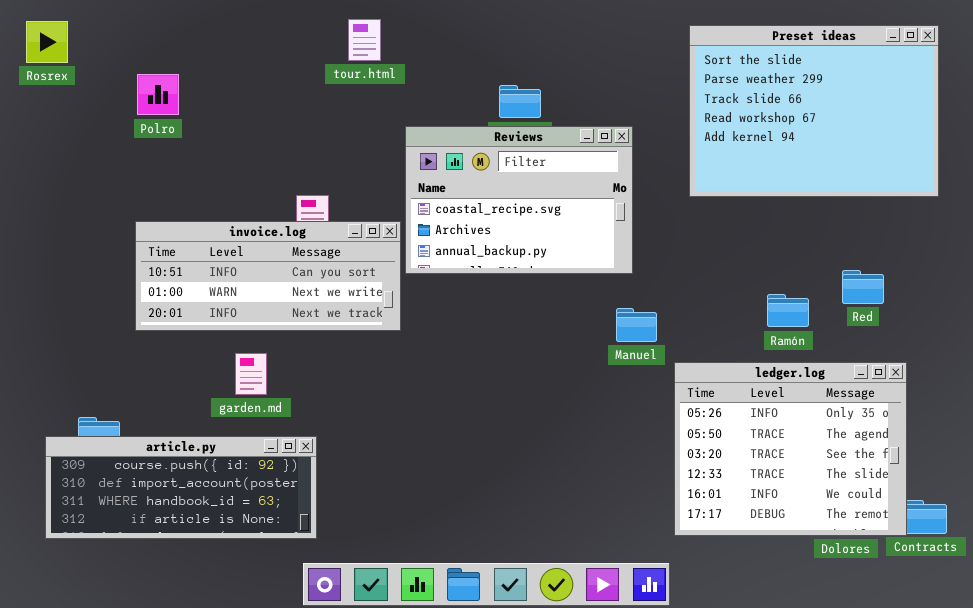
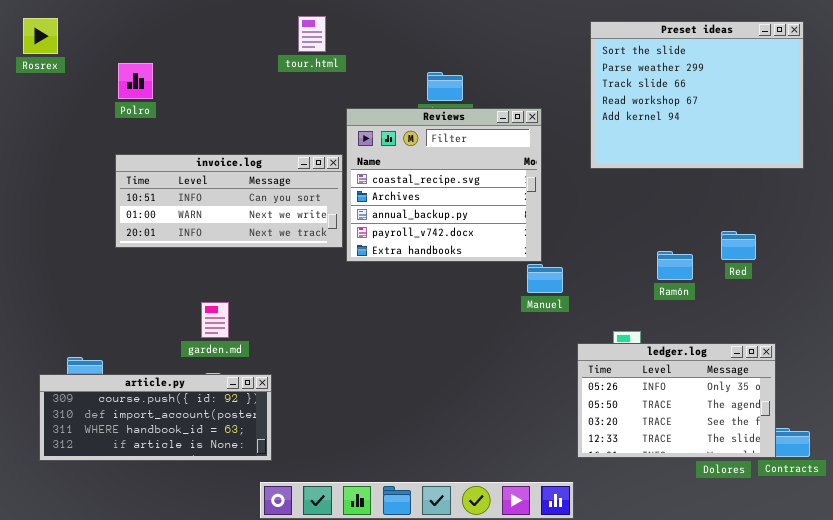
Reviews: [405,126,633,274] -> [346,108,542,262], resized
invoice.log: [135,221,401,331] -> [115,154,343,248], moved
ledger.log: [674,362,907,536] -> [577,343,776,458], resized

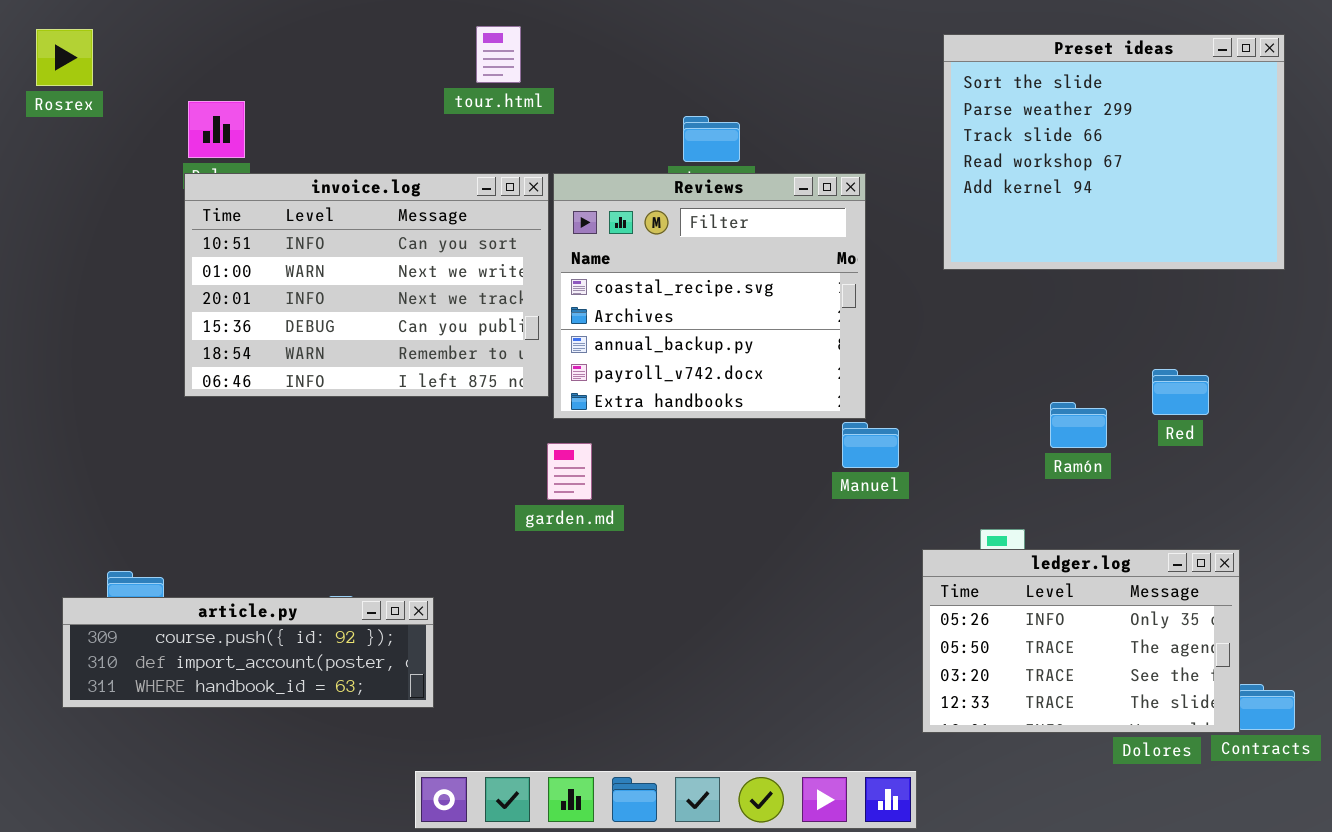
invoice.log: [115,154,343,248] -> [184,173,549,397], resized
garden.md: [201,302,229,338] -> [547,443,592,500], moved
article.py: [39,374,272,461] -> [62,597,434,708], resized

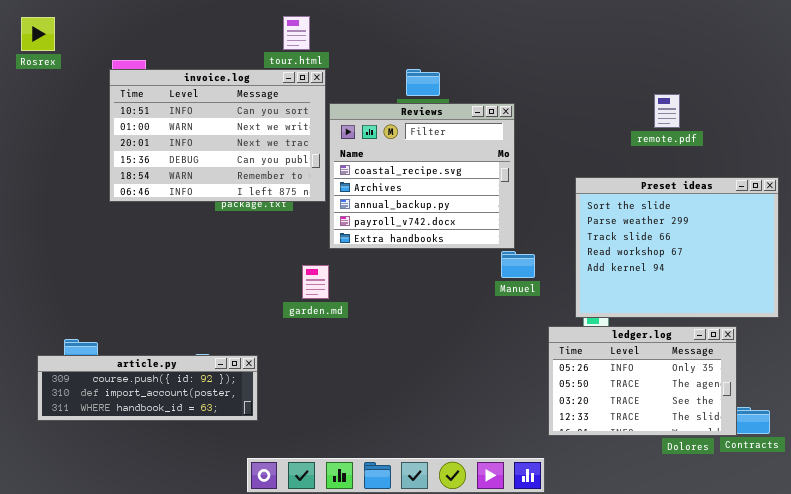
Preset ideas: [943,34,1285,270] -> [575,177,779,318], moved
invoice.log: [184,173,549,397] -> [109,69,326,202], moved
garden.md: [547,443,592,500] -> [302,265,329,299], moved

